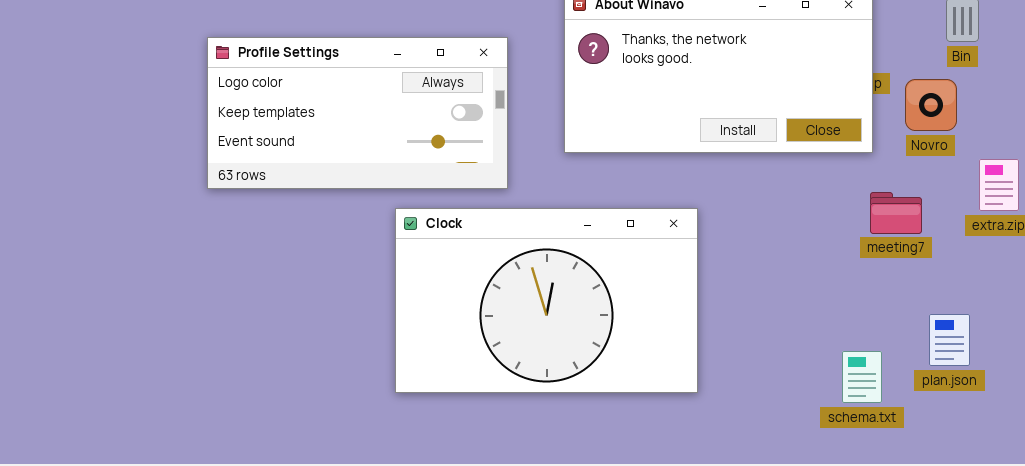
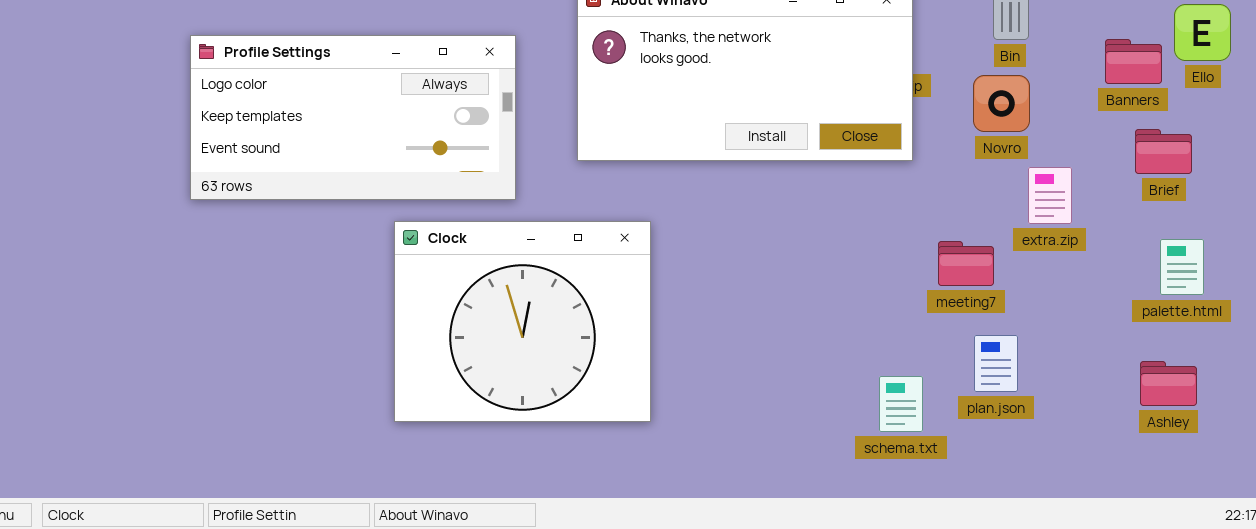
Novro: [905,79,957,131] -> [973,75,1030,132], moved
meeting7: [870,192,922,234] -> [938,241,994,286], moved
Clock: [395,208,698,393] -> [394,221,651,422], resized

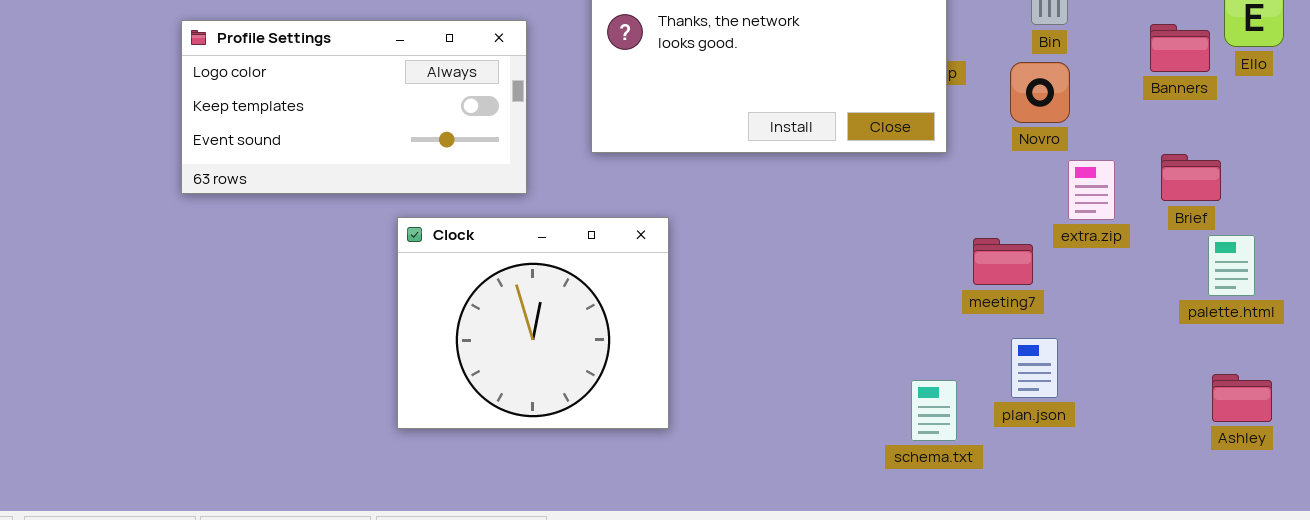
Brief: [1135,129,1192,174] -> [1161,154,1221,201], moved
Ashley: [1140,361,1197,406] -> [1212,374,1272,422], moved

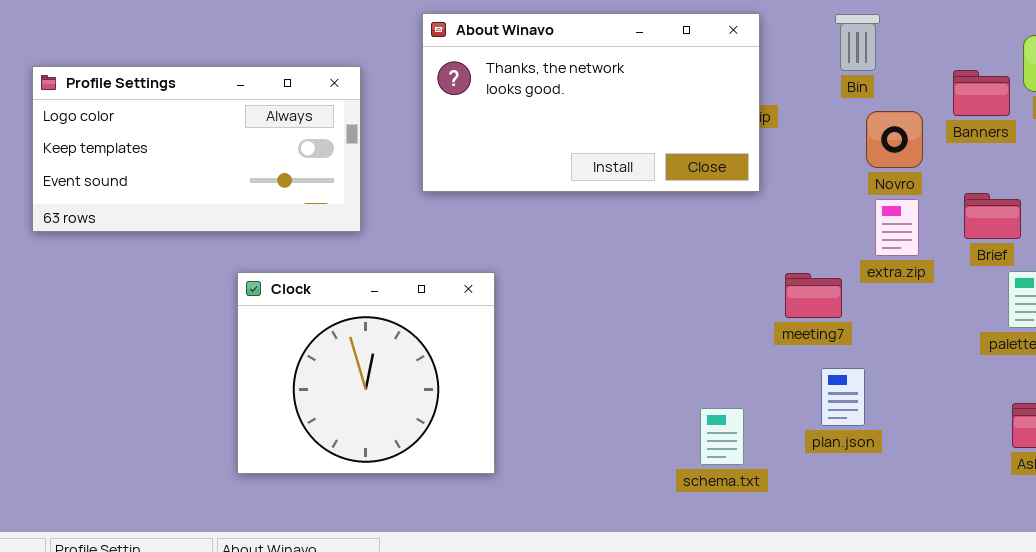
Novro: [1010,62,1070,123] -> [866,111,923,168], moved
Clock: [397,217,669,429] -> [237,272,495,474], moved
schema.txt: [911,380,957,441] -> [700,408,744,465], moved

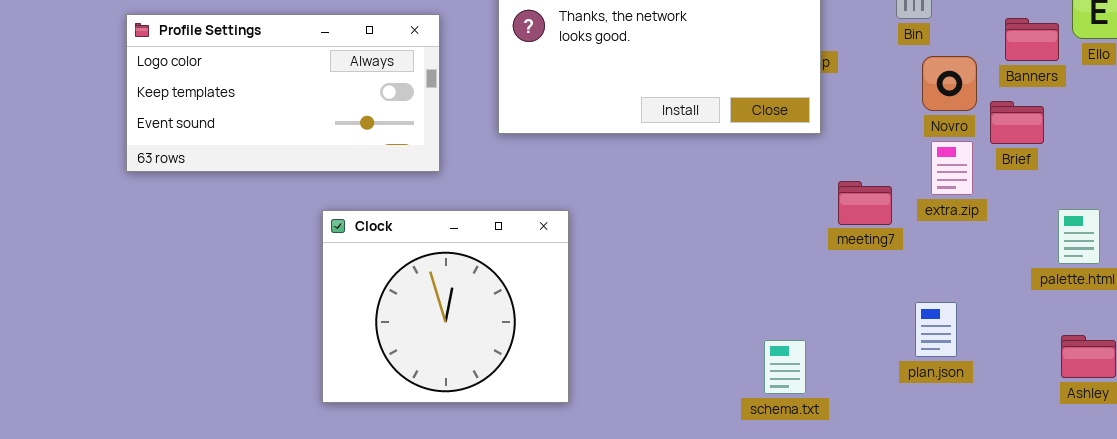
Brief: [964,193,1021,239] -> [990,101,1044,144], moved
meeting7: [785,273,842,318] -> [838,181,892,225], moved
plan.json: [821,368,865,426] -> [915,302,957,357], moved

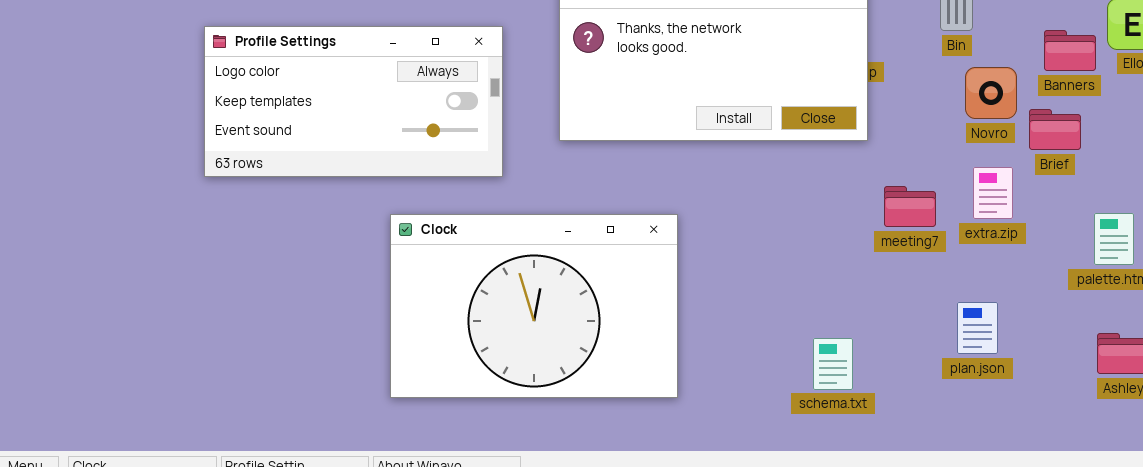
extra.zip: [931,141,973,195] -> [973,167,1013,219], moved
Clock: [322,210,569,403] -> [390,214,678,398], resized

